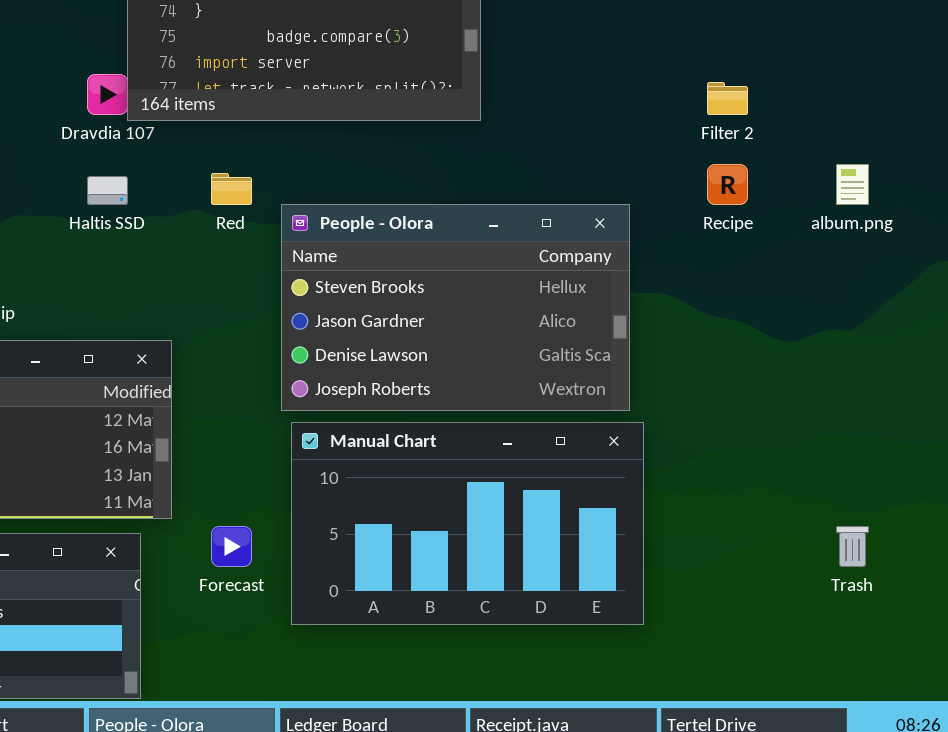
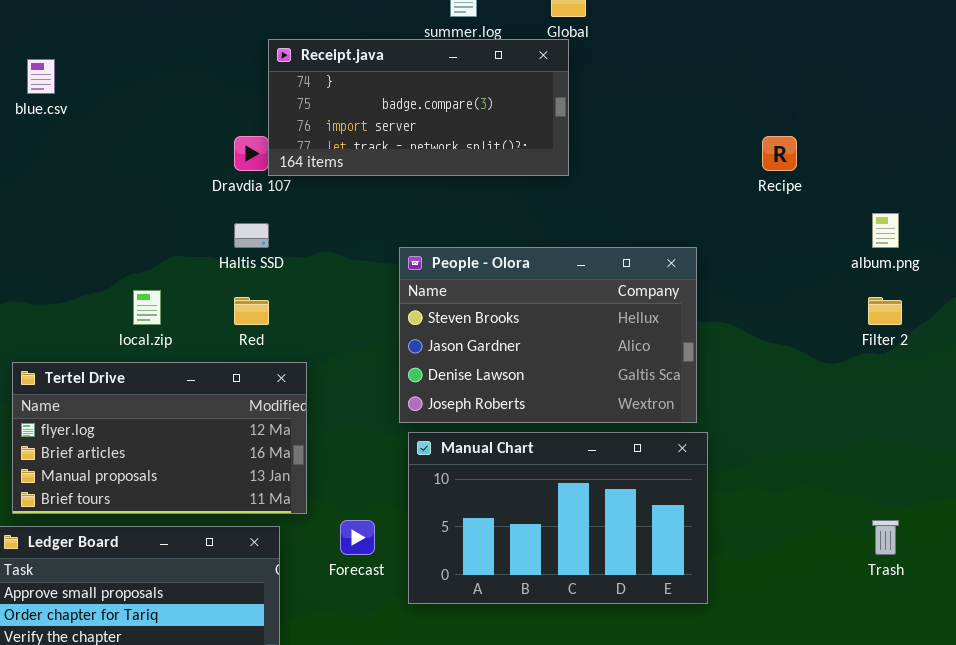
Filter 2: [707,82,748,115] -> [868,297,902,325], moved
Recipe: [707,164,748,205] -> [762,136,797,171], moved
Red: [211,173,252,205] -> [234,297,269,325], moved

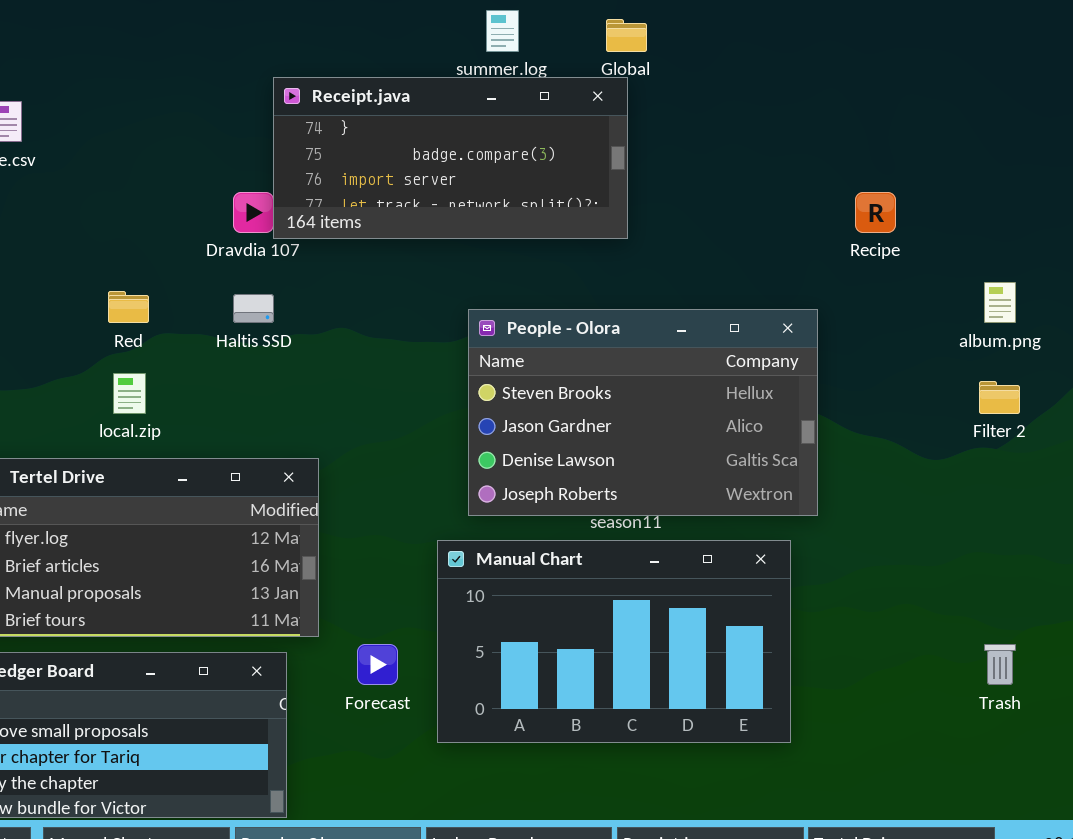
People - Olora: [399,247,697,423] -> [468,309,818,516], moved
Red: [234,297,269,325] -> [108,291,149,323], moved

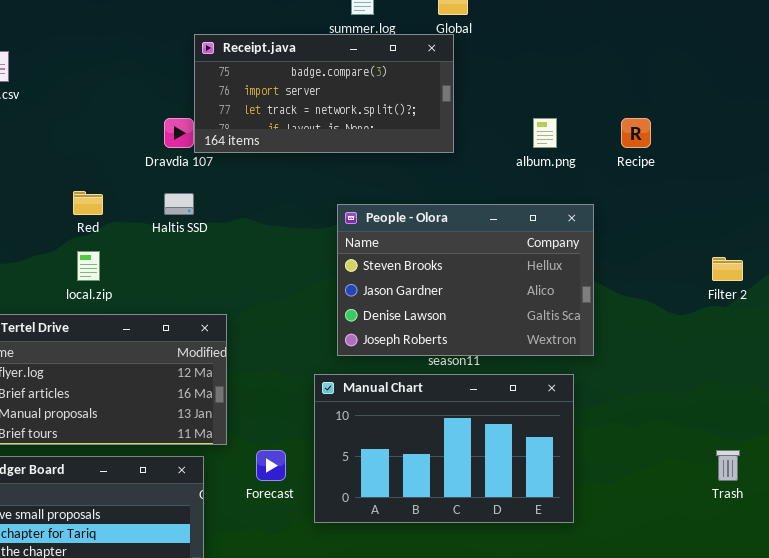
Receipt.java: [273,77,628,239] -> [194,34,454,153], scrolled down 1 row
album.png: [984,282,1016,323] -> [533,118,557,148], moved

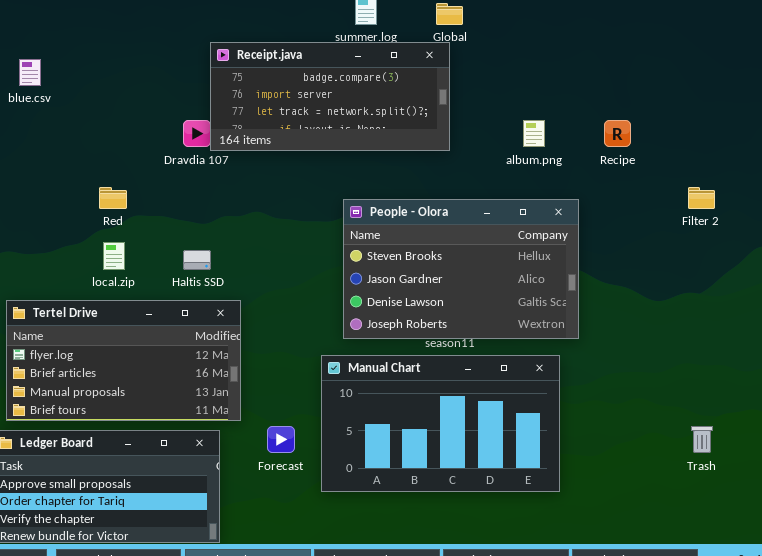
Haltis SSD: [164,193,194,215] -> [183,250,211,270], moved
Filter 2: [712,257,743,281] -> [688,187,715,209], moved

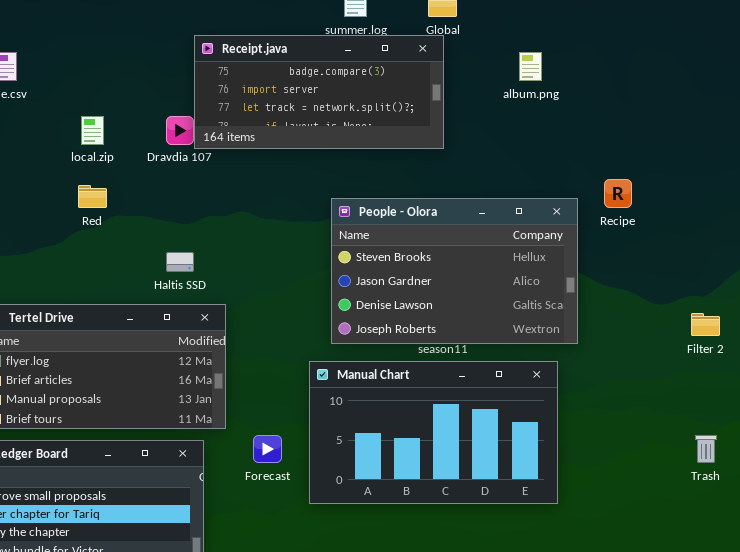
album.png: [523,120,545,147] -> [519,52,542,81], moved
Recipe: [604,120,631,147] -> [604,179,632,208], moved
Filter 2: [688,187,715,209] -> [691,313,720,336], moved
local.zip: [103,242,125,270] -> [81,116,104,145], moved

